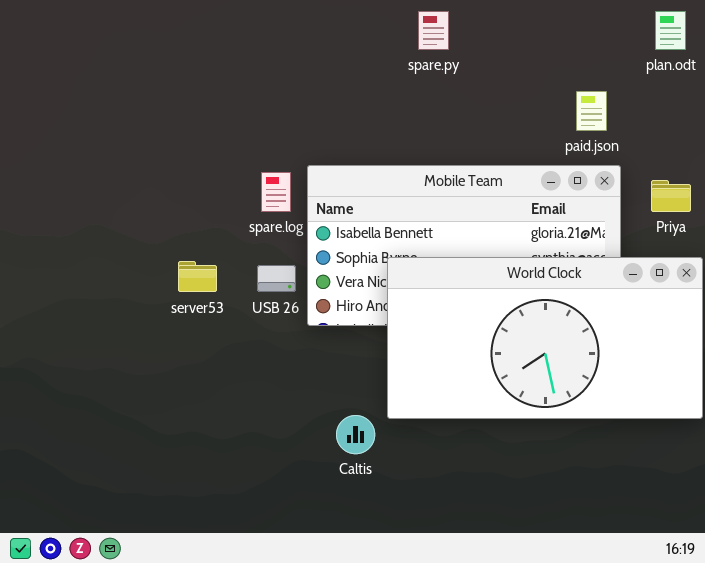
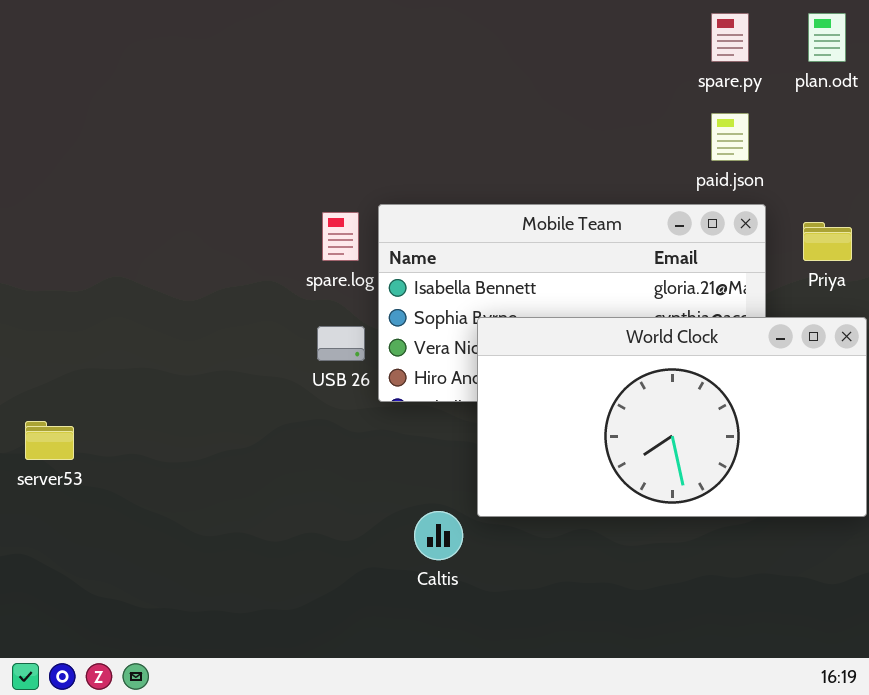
spare.py: [418,11,449,50] -> [711,13,749,62], moved
server53: [178,261,217,292] -> [25,421,74,460], moved

